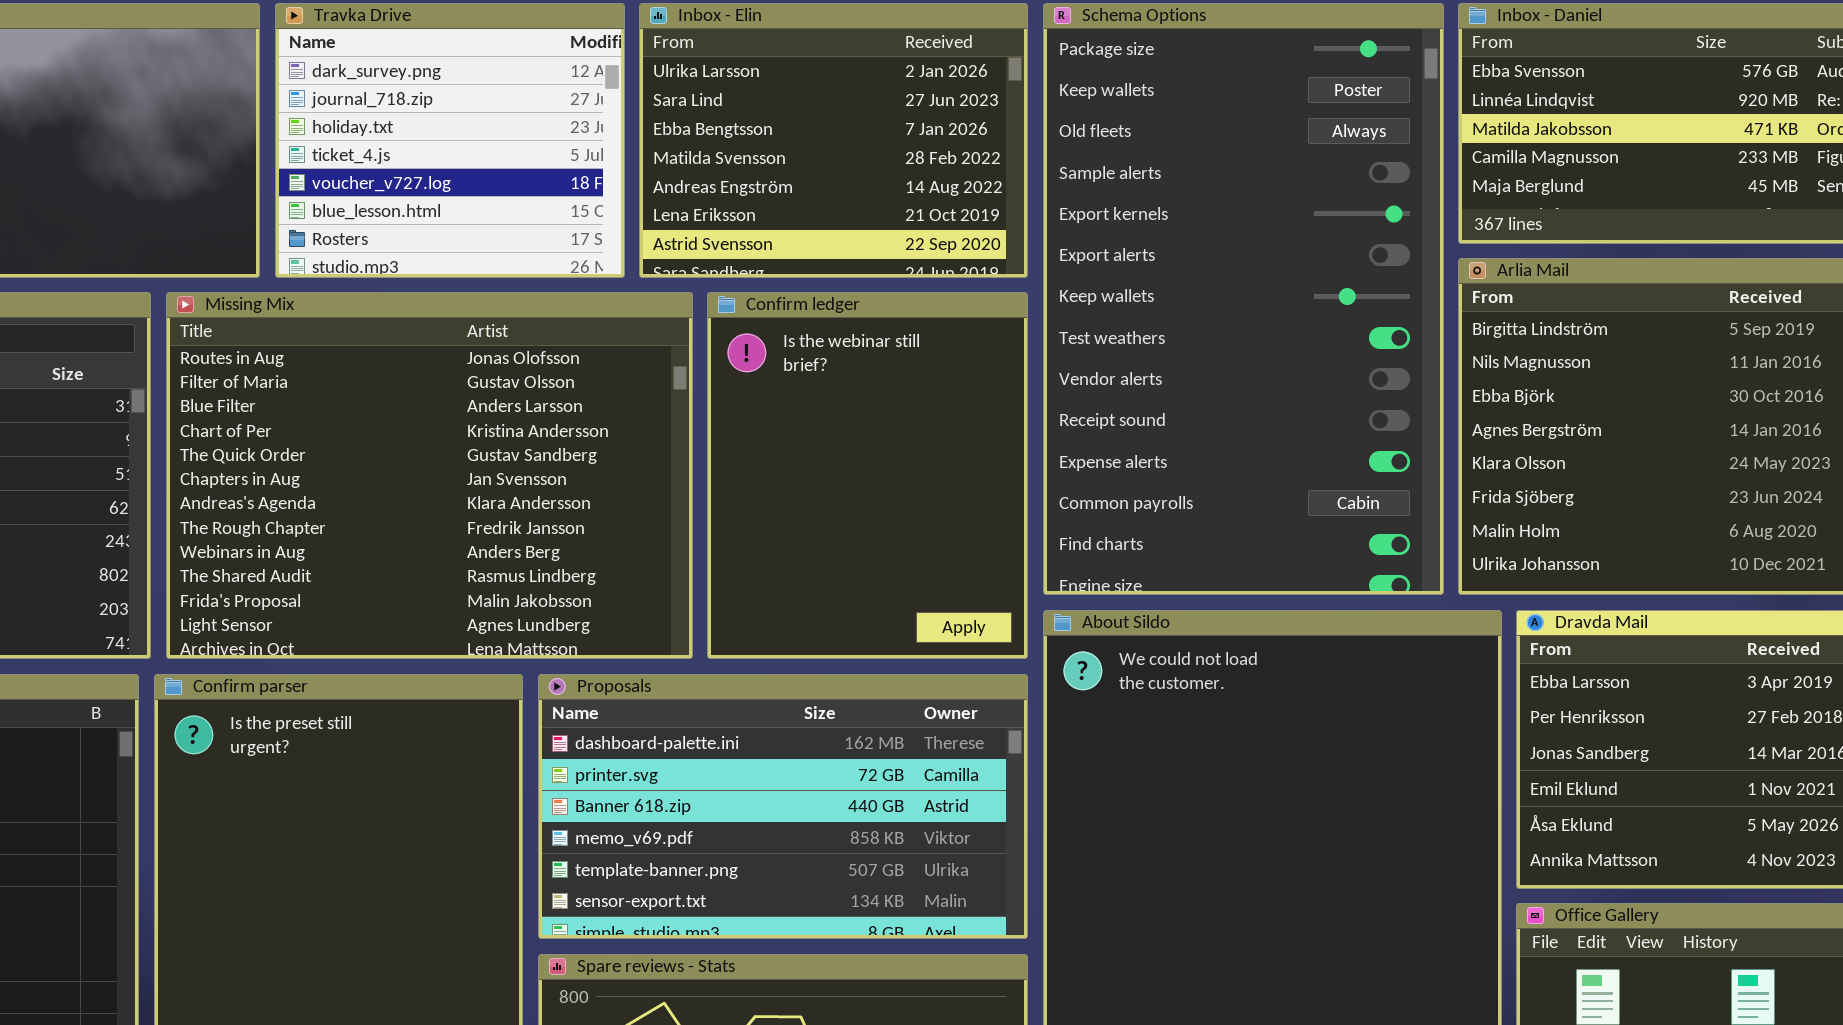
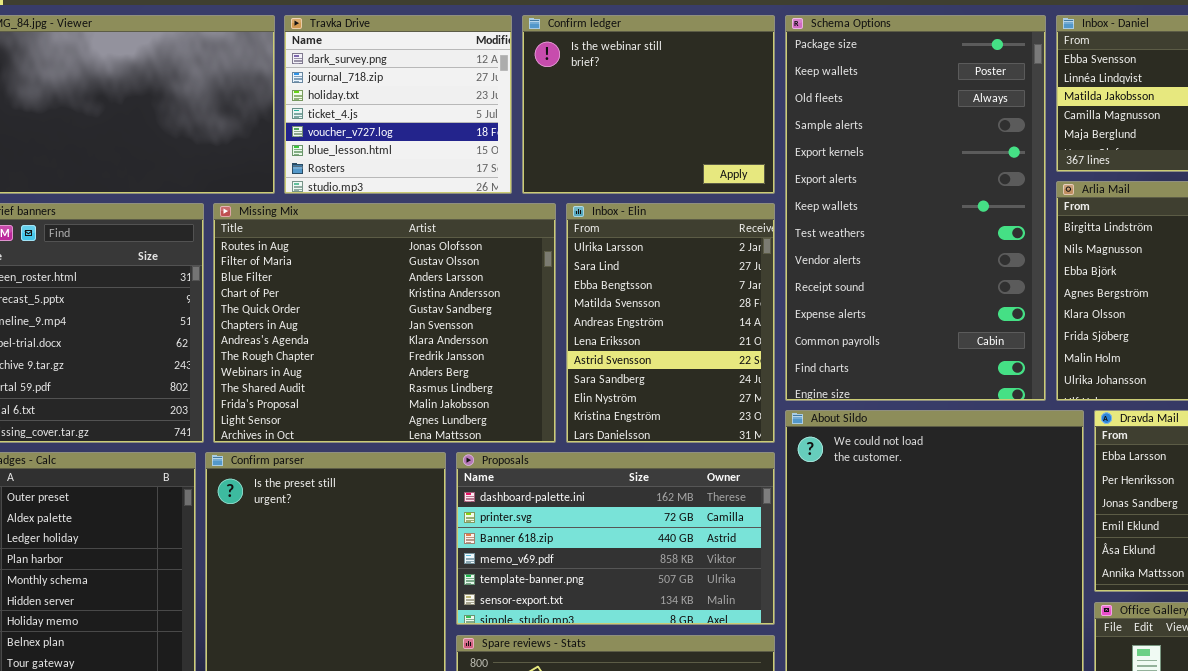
Inbox - Elin: [639,3,1028,278] -> [566,203,775,443], moved, resized
Confirm ledger: [707,292,1028,659] -> [522,15,775,194], moved, resized

